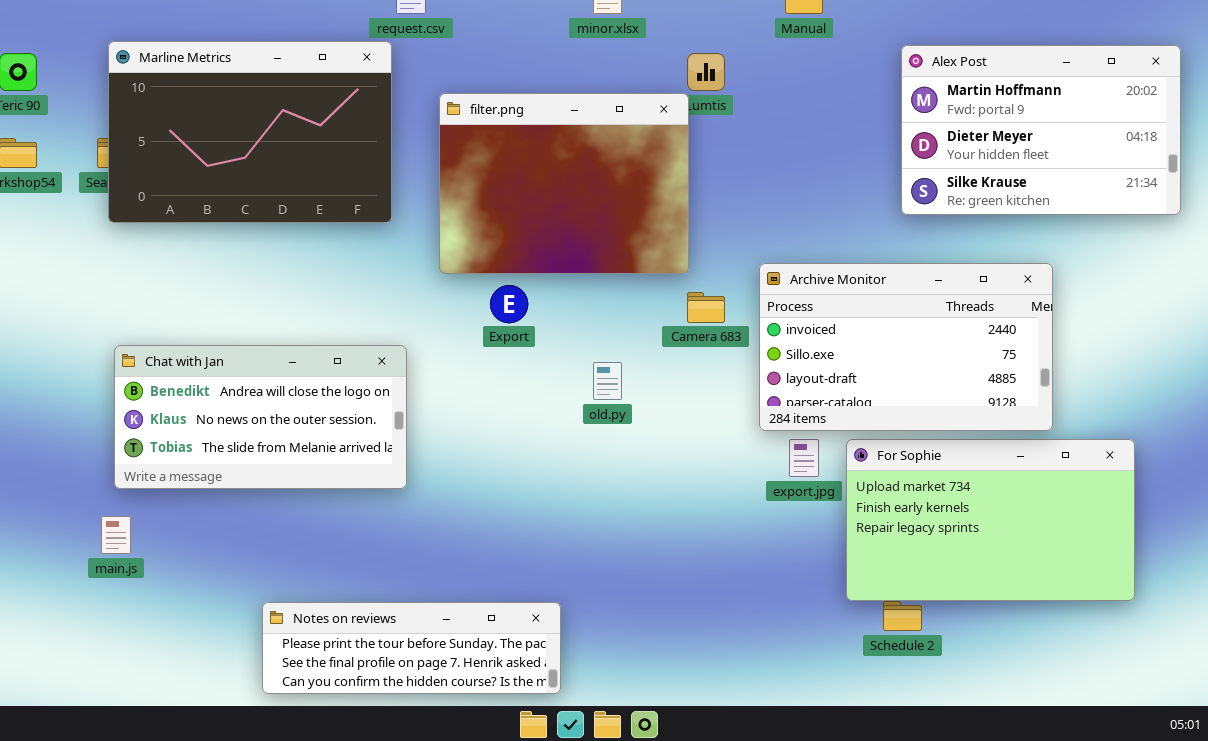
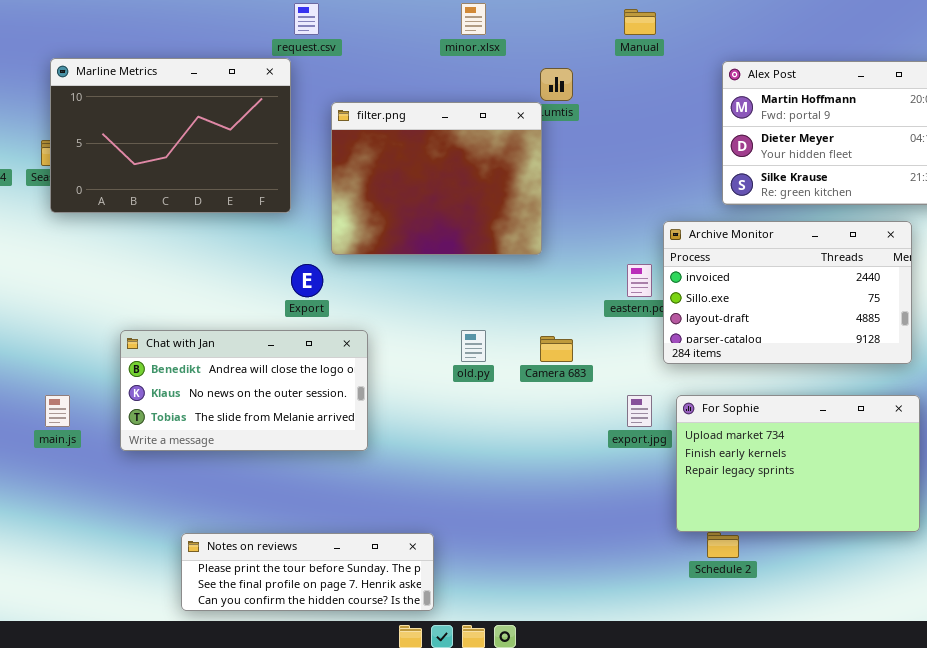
Archive Monitor: [759,263,1053,431] -> [663,221,912,364], moved
Export: [490,285,528,323] -> [291,264,323,297], moved
Camera 683: [687,292,725,323] -> [540,336,573,362], moved
Chat with Jan: [114,345,407,489] -> [120,330,368,451], moved
main.js: [101,516,131,554] -> [45,395,70,427], moved

